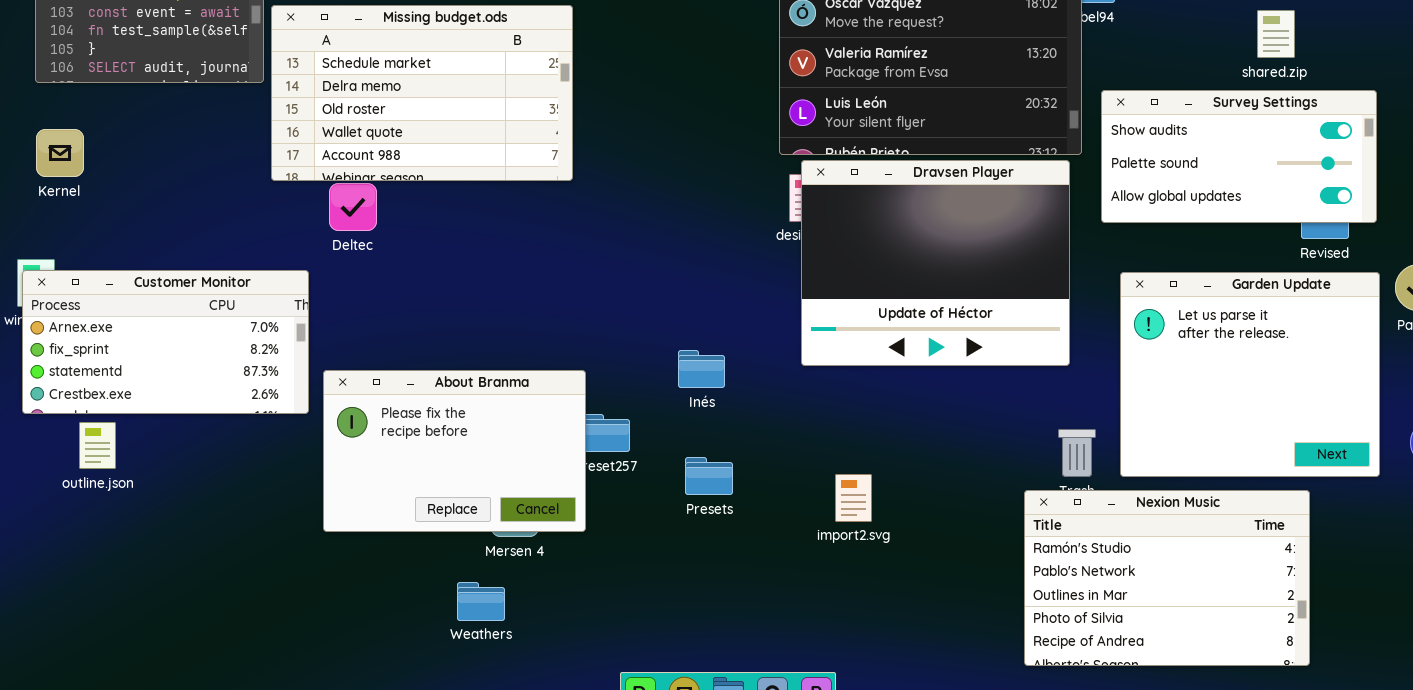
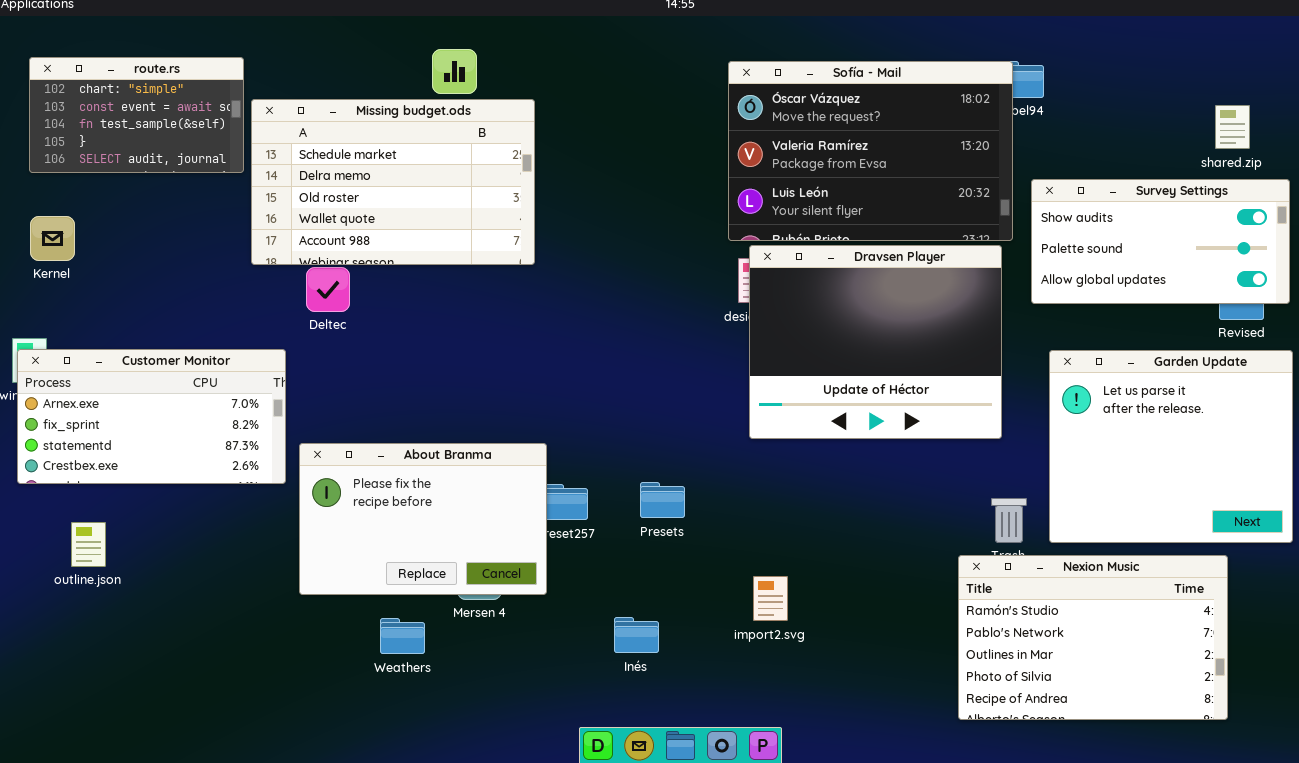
shared.zip: [1257,10,1295,58] -> [1215,105,1250,149], moved
Inés: [678,350,725,388] -> [614,617,659,653], moved
outline.json: [79,422,116,469] -> [71,522,106,567], moved
Presets: [685,457,733,495] -> [640,482,685,518], moved
import2.svg: [835,474,872,522] -> [753,576,788,621], moved
Weathers: [457,582,505,621] -> [380,618,425,654], moved

